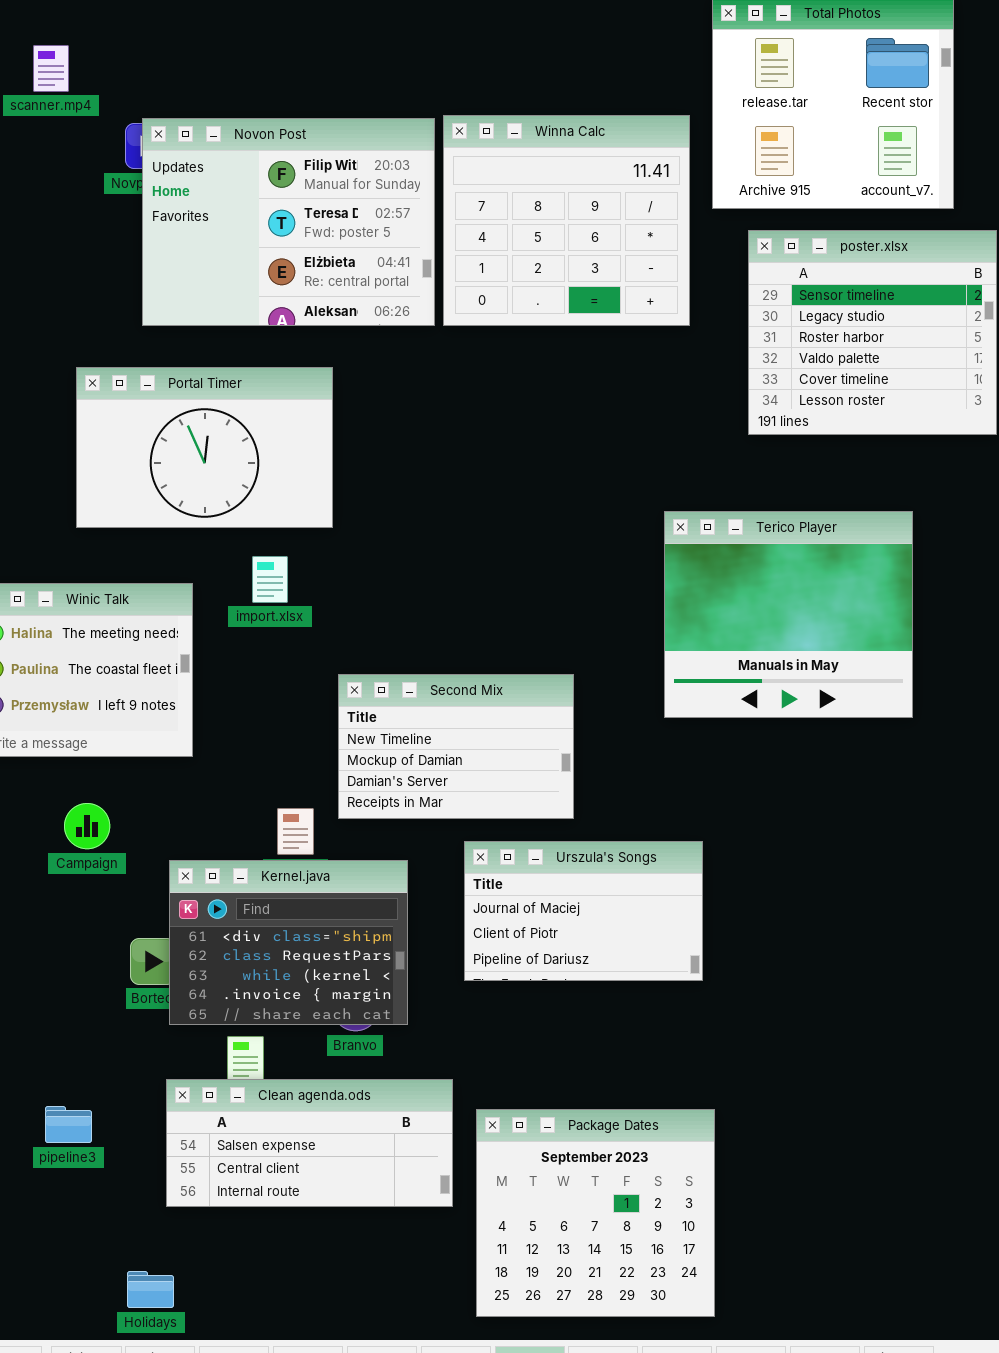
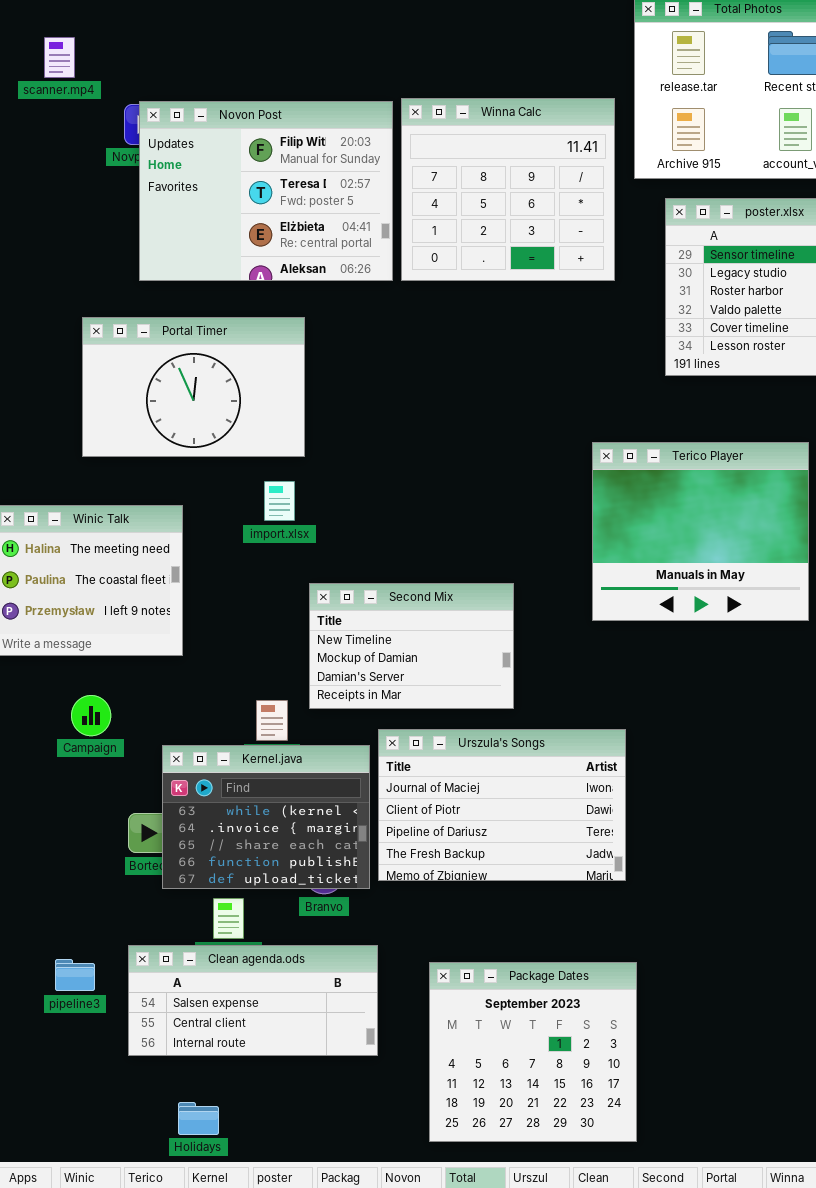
import.xlsx: [252,556,288,603] -> [264,481,295,521], moved
Urszula's Songs: [464,841,703,981] -> [378,729,626,881], resized
Kernel.java: [169,860,408,1025] -> [162,745,370,889], scrolled down 2 rows
Clean agenda.ods: [166,1079,453,1207] -> [128,945,378,1056], moved
Holidays: [127,1271,174,1308] -> [178,1102,219,1135], moved

